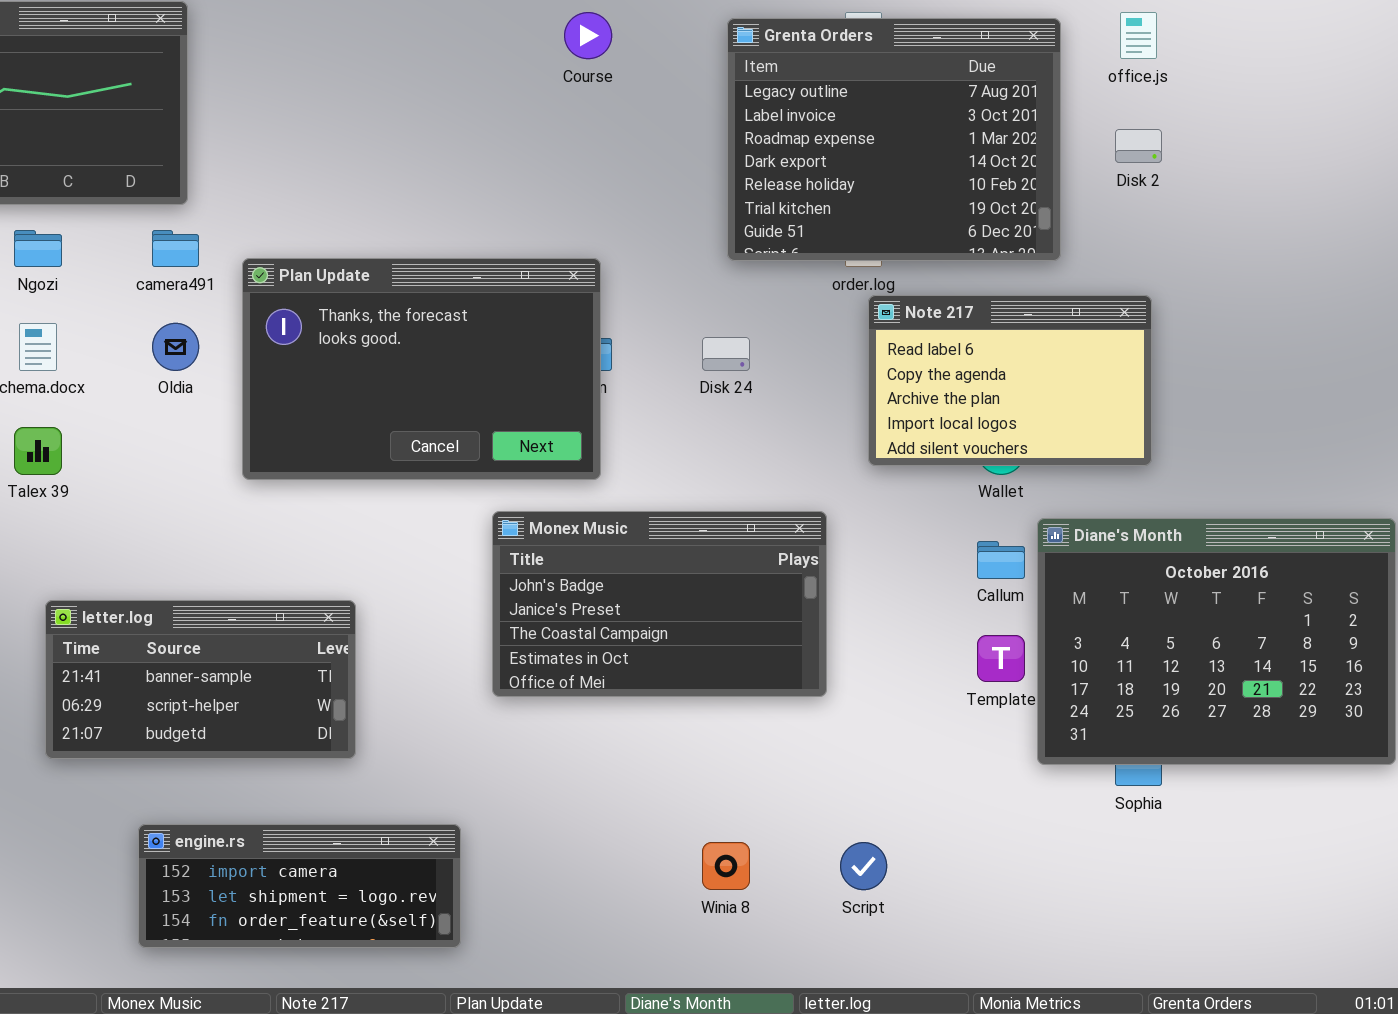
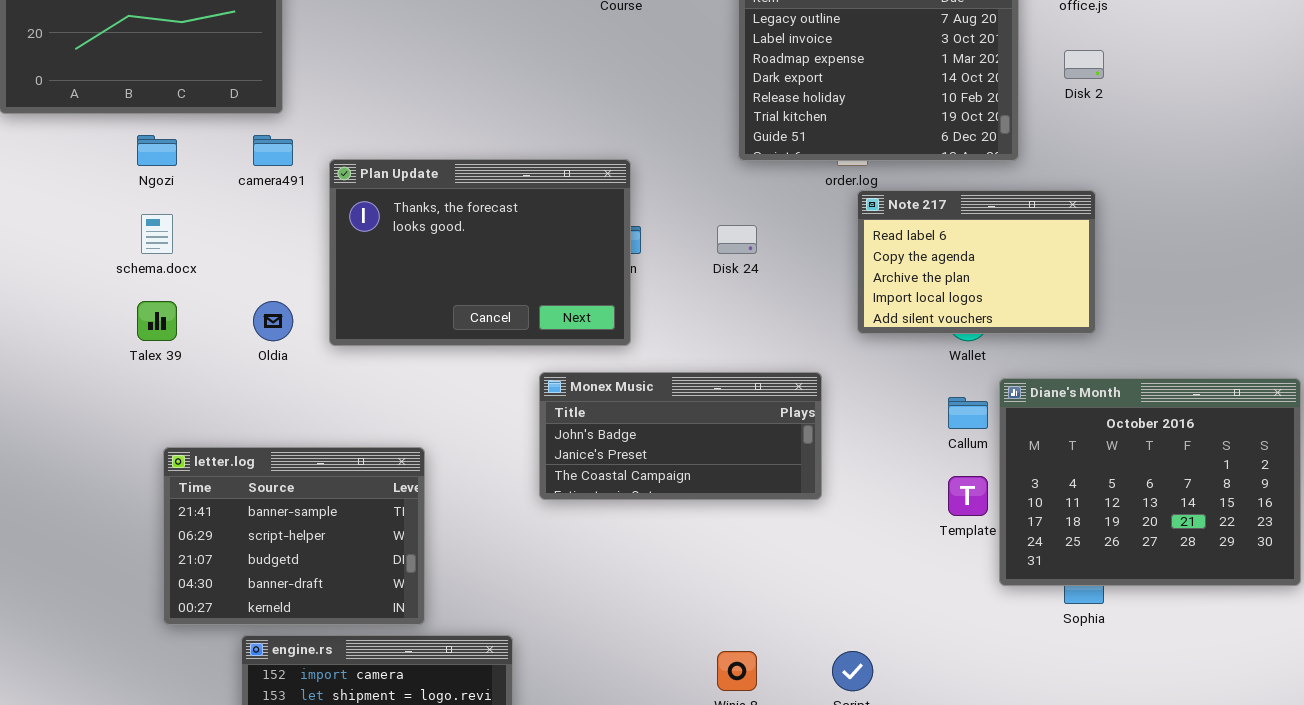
Oldia: [152,323,199,371] -> [253,301,293,341], moved
Monex Music: [492,511,827,697] -> [539,372,822,500], resized
letter.log: [45,600,356,759] -> [163,447,425,625], resized

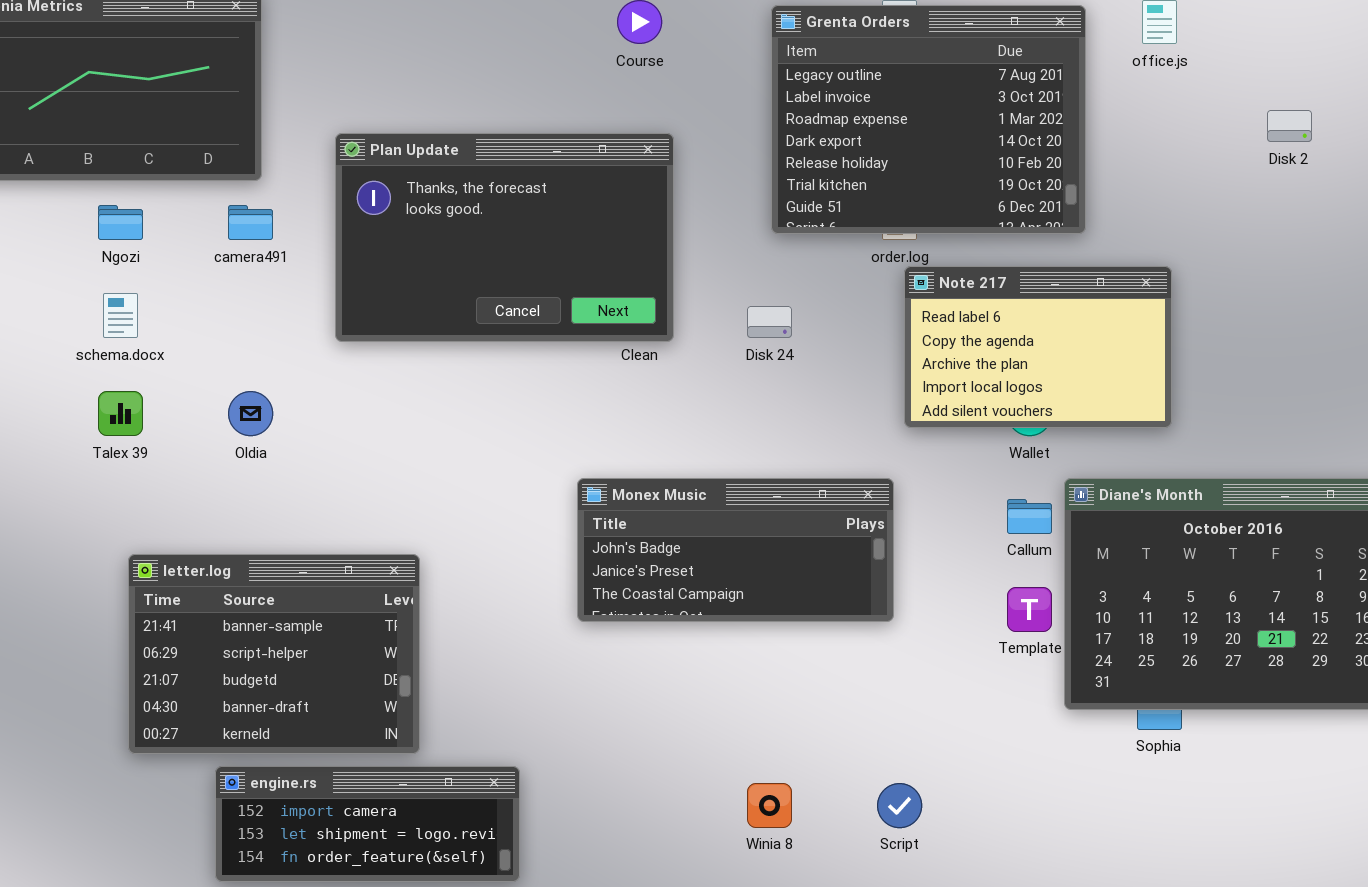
Disk 2: [1064,50,1104,79] -> [1267,110,1312,142], moved
Plan Update: [329,159,631,346] -> [335,133,674,342], moved
Monex Music: [539,372,822,500] -> [577,478,894,622], moved

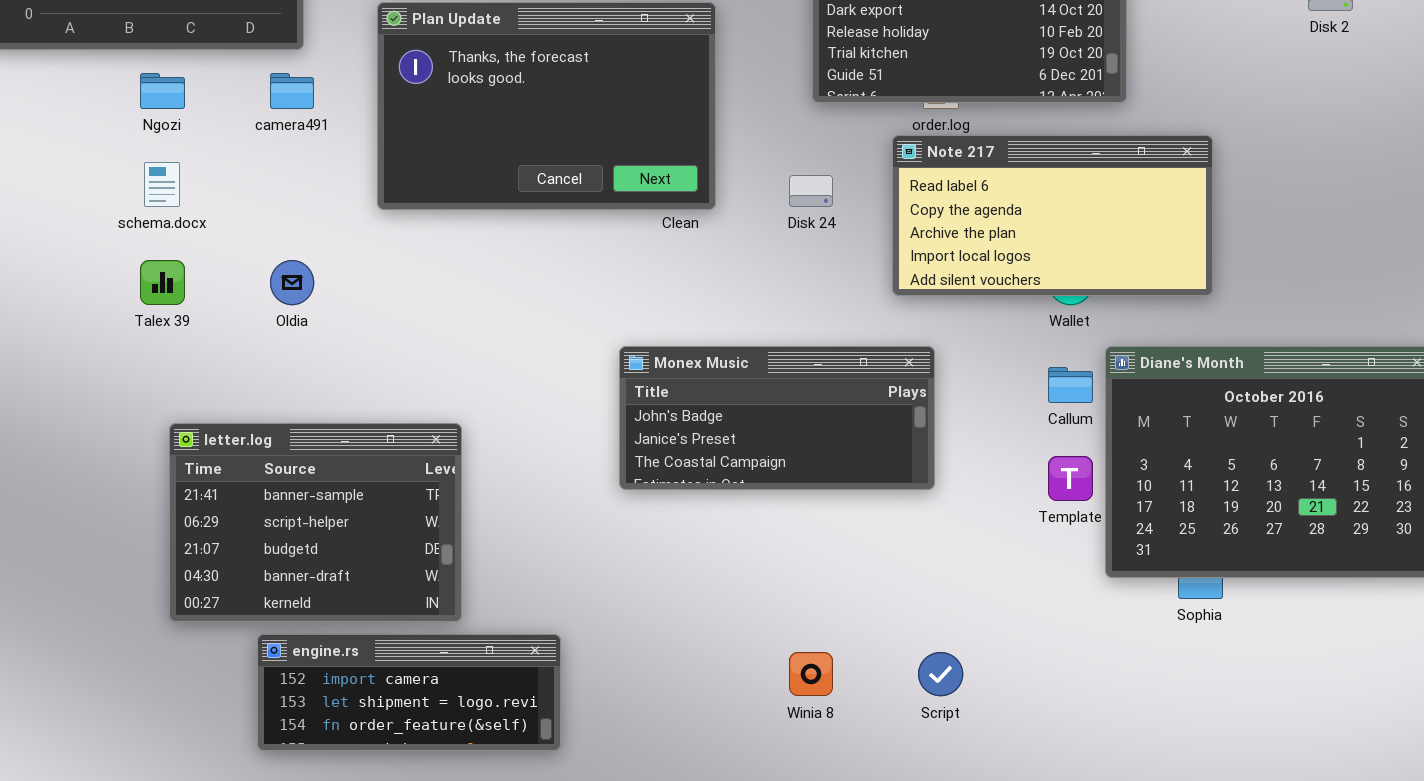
Note 217: [904,266,1172,428] -> [892,135,1213,296], resized

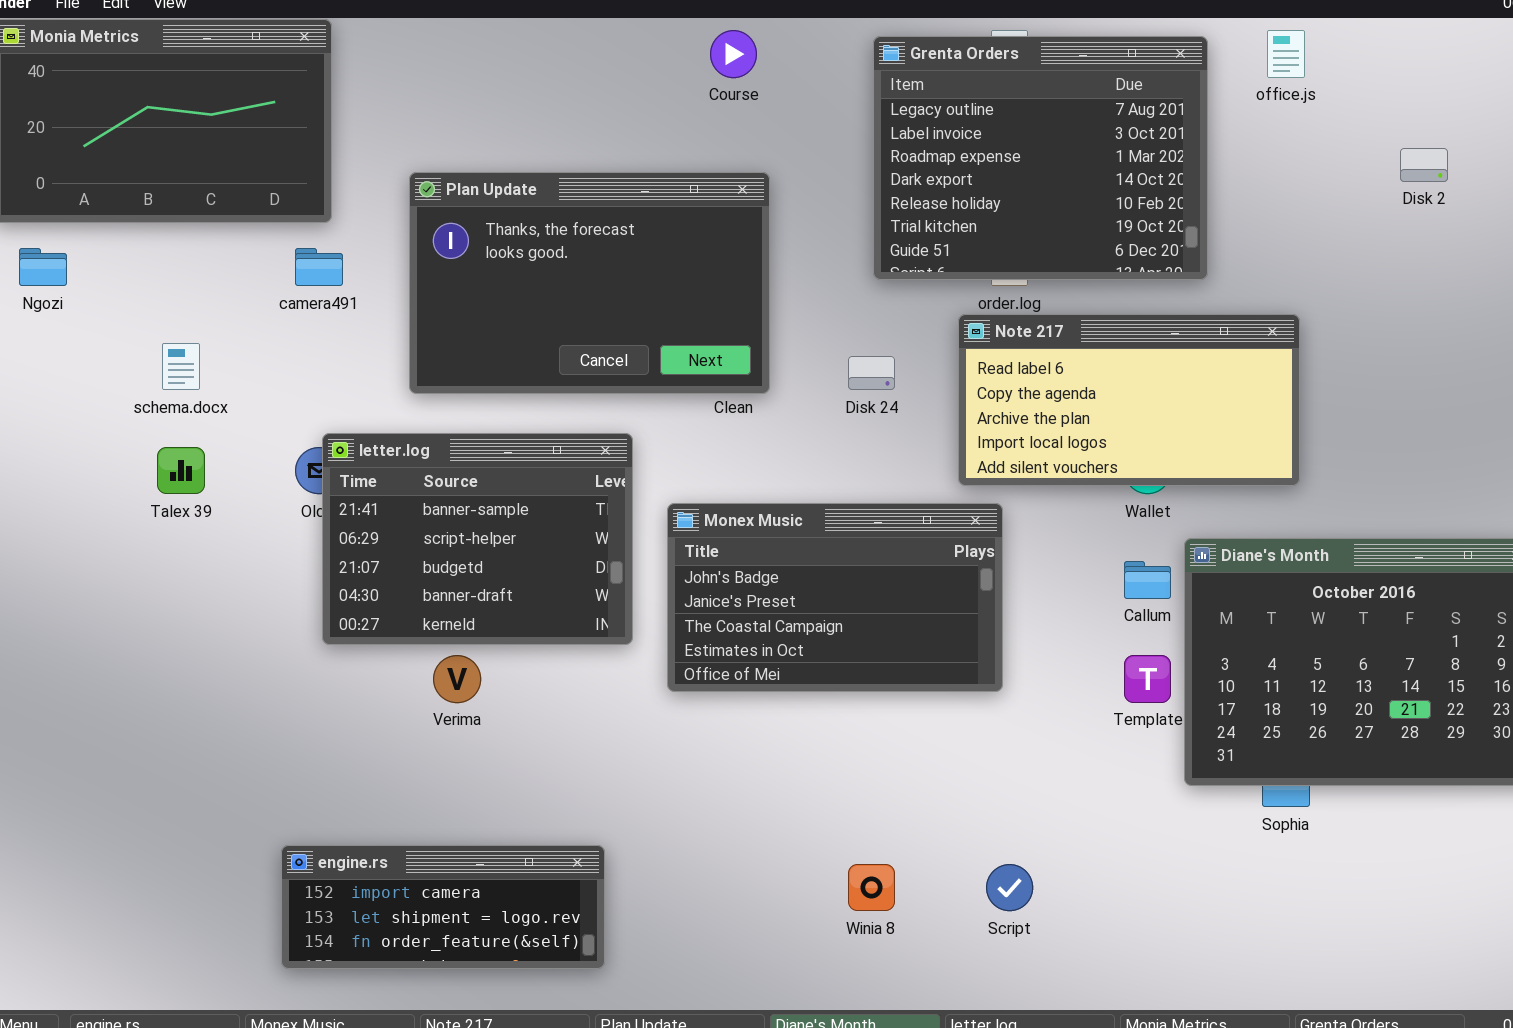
Ngozi: [140,73,185,109] -> [19,248,67,286], moved
Monex Music: [619,346,935,490] -> [667,503,1003,692], resized
letter.log: [169,423,462,622] -> [322,433,633,645], moved

